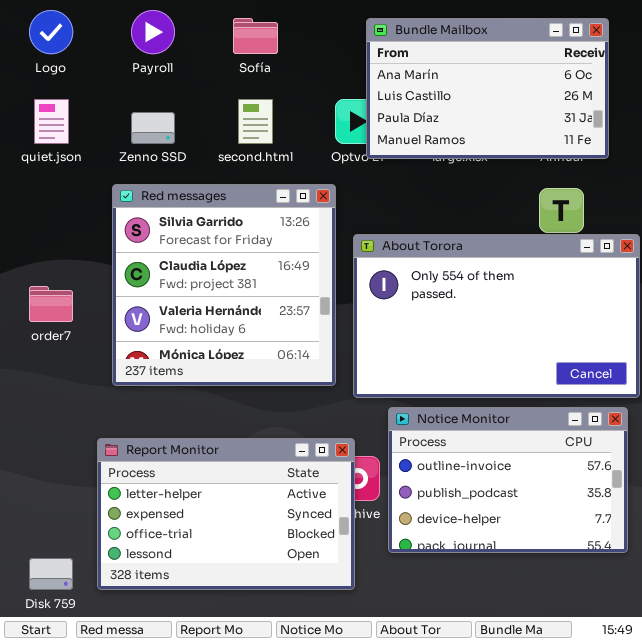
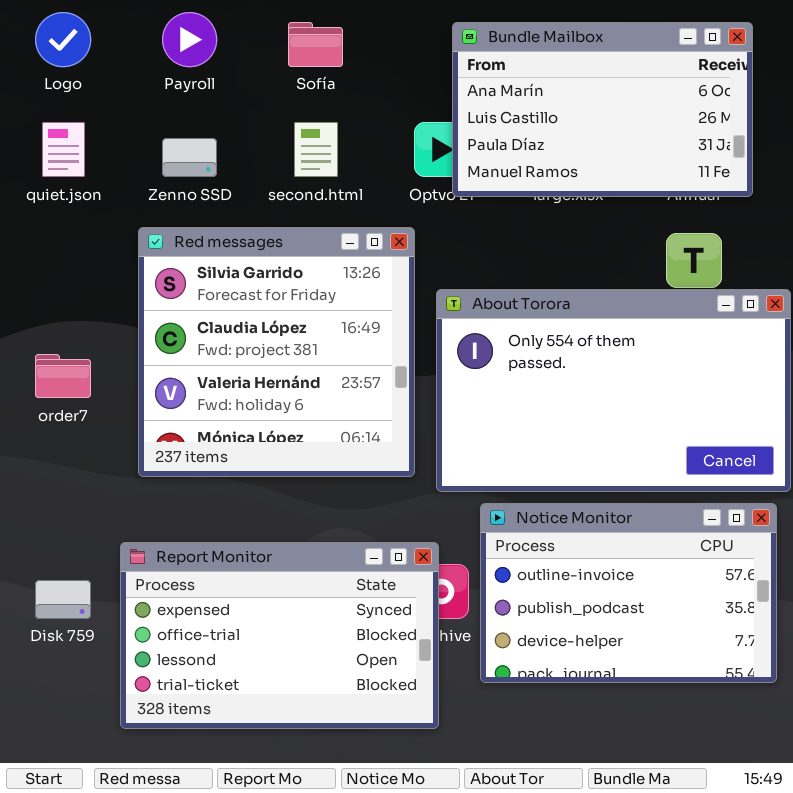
Report Monitor: [97,438,355,590] -> [120,542,439,729], scrolled down 1 row
Disk 759: [29,558,73,590] -> [35,580,91,619], moved

